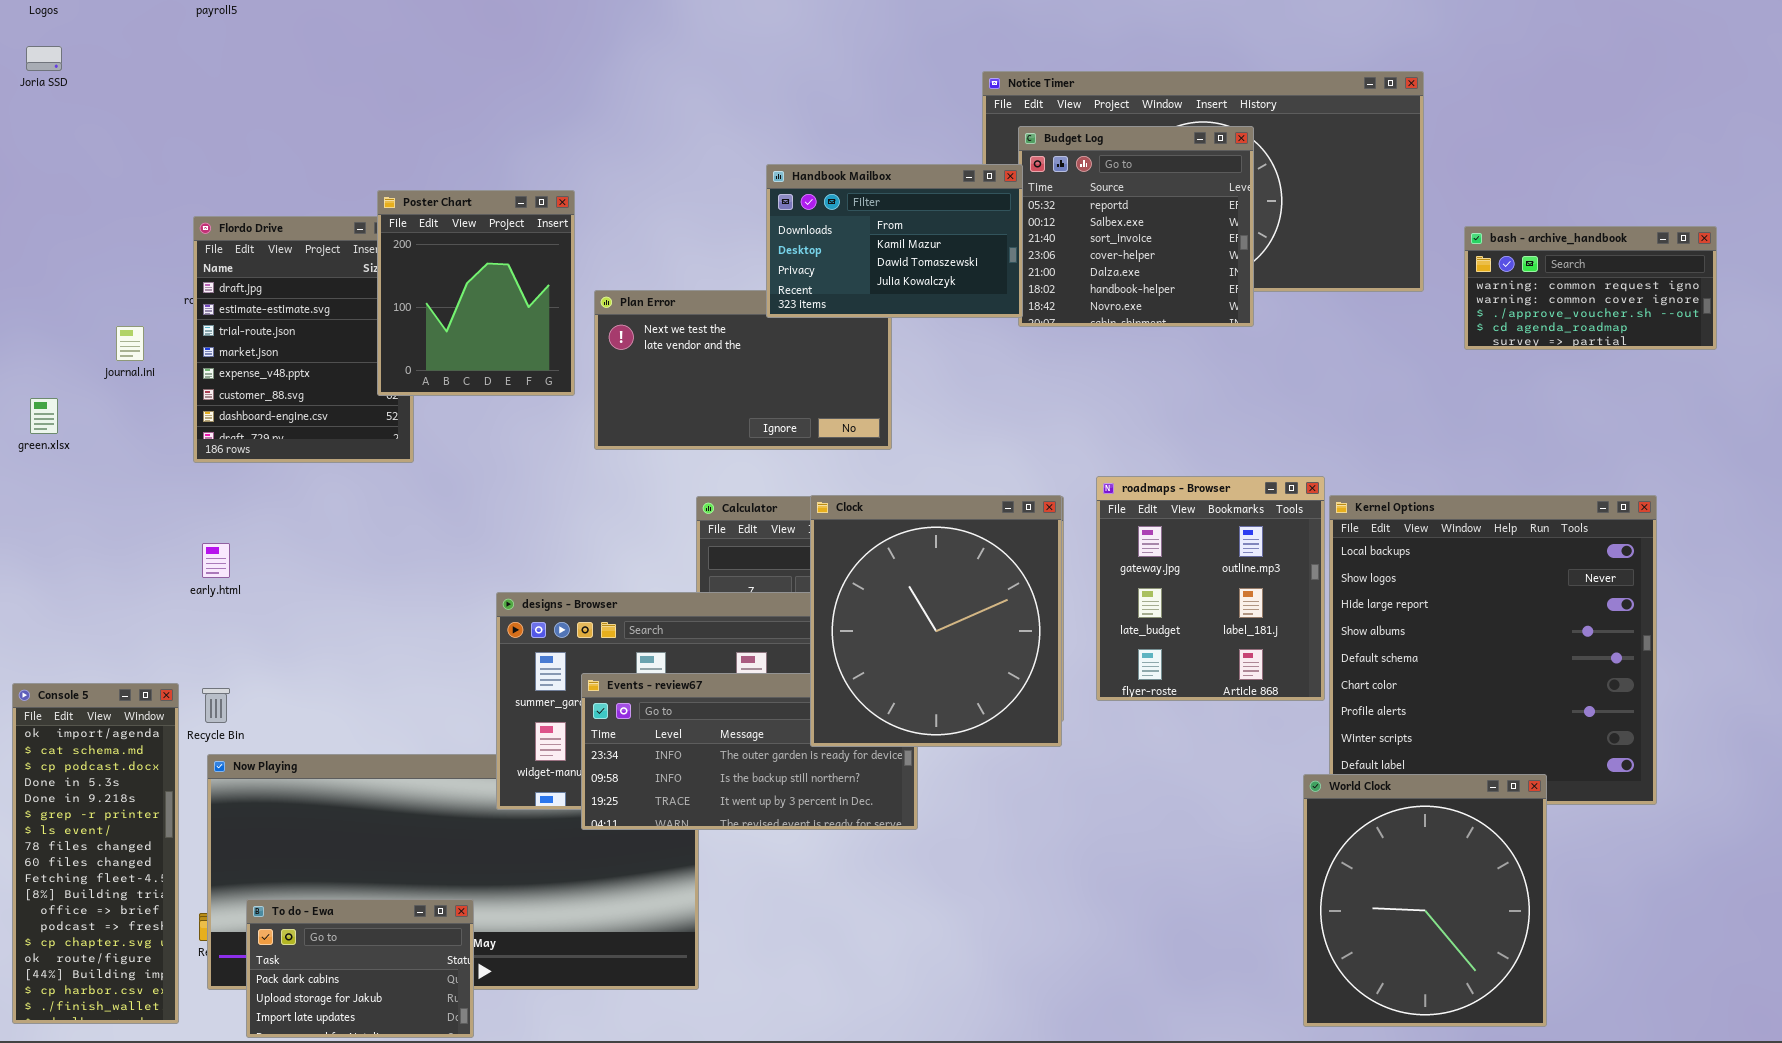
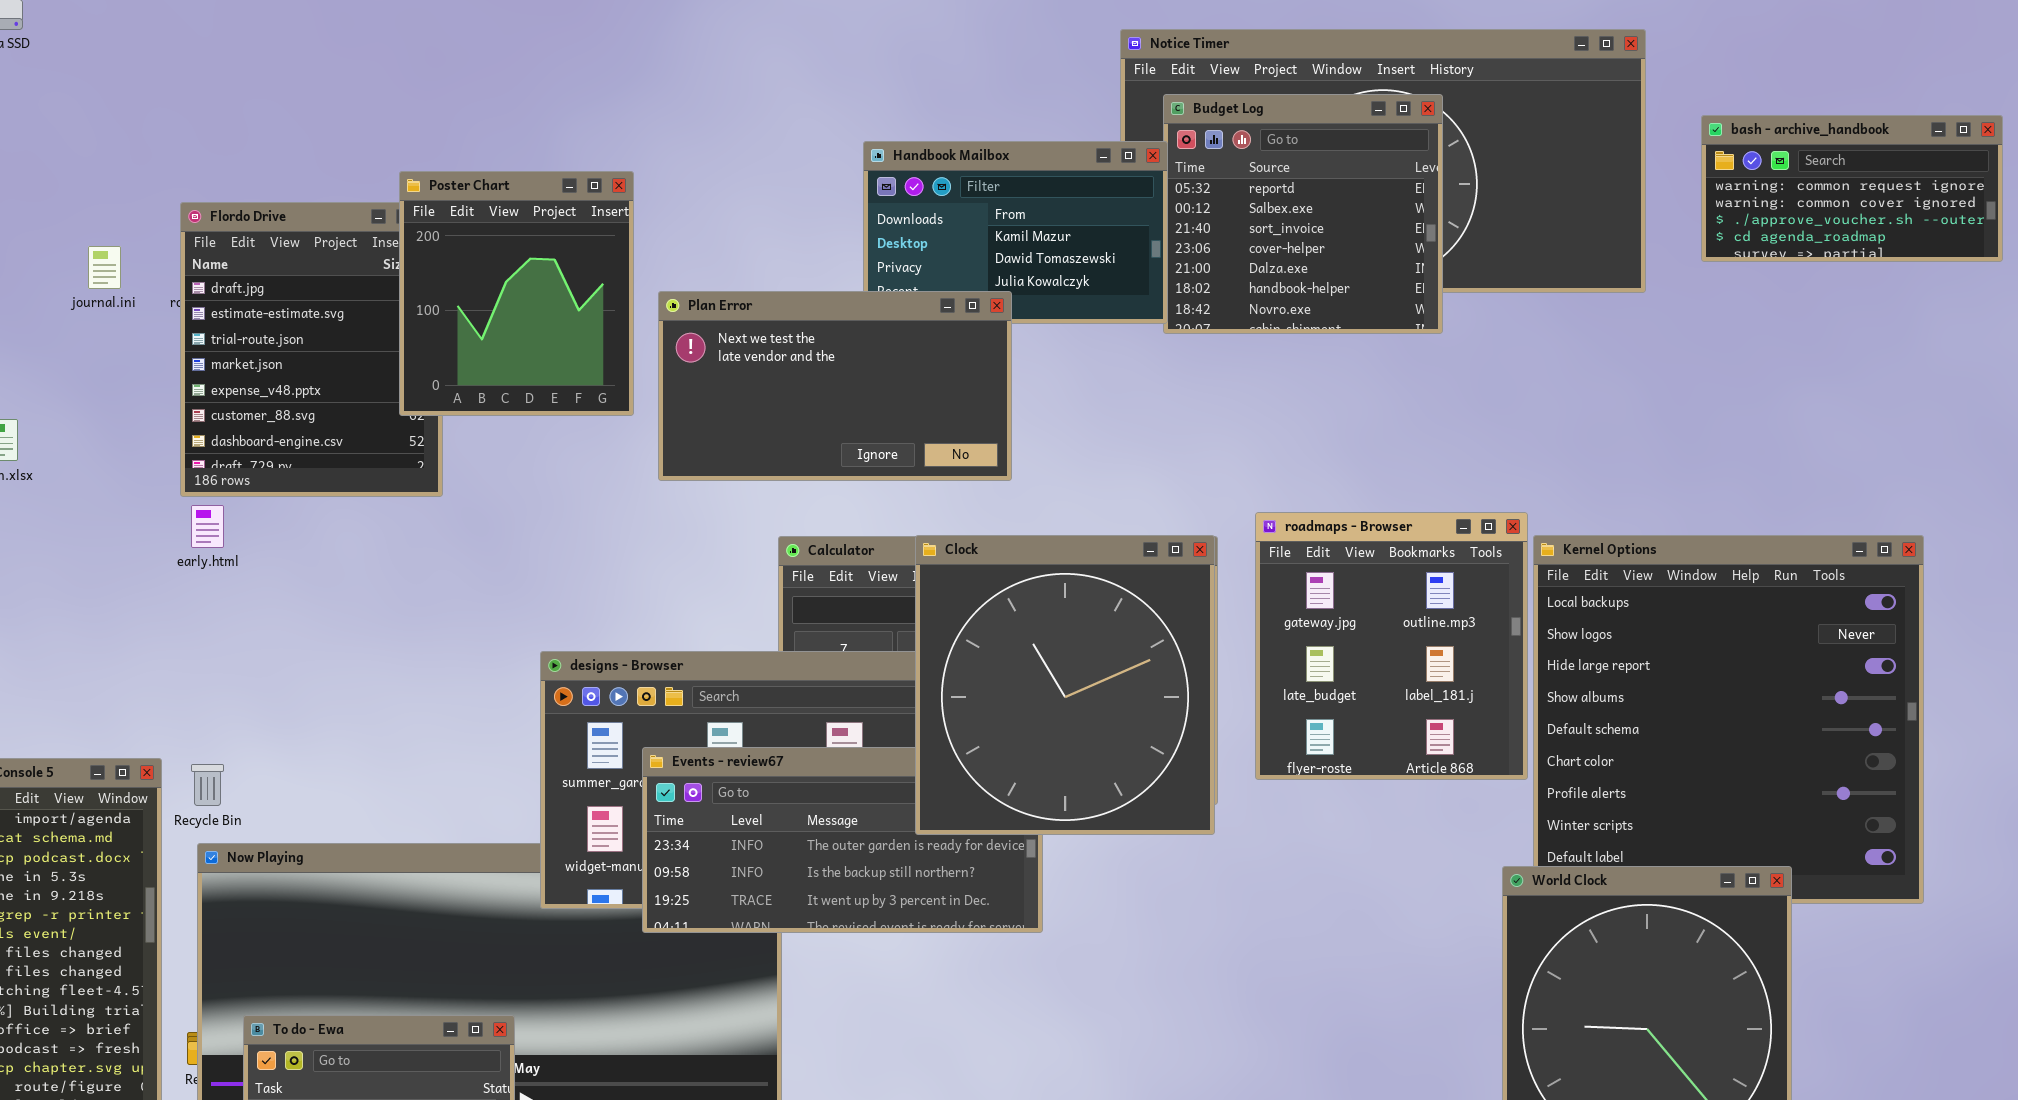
bash - archive_handbook: [1464,226,1717,350] -> [1701,115,2003,262], moved
Plan Error: [594,290,892,450] -> [658,291,1012,481], raised
journal.ini: [116,326,144,361] -> [88,246,121,289], moved
early.html: [202,543,230,578] -> [191,505,224,548], moved

